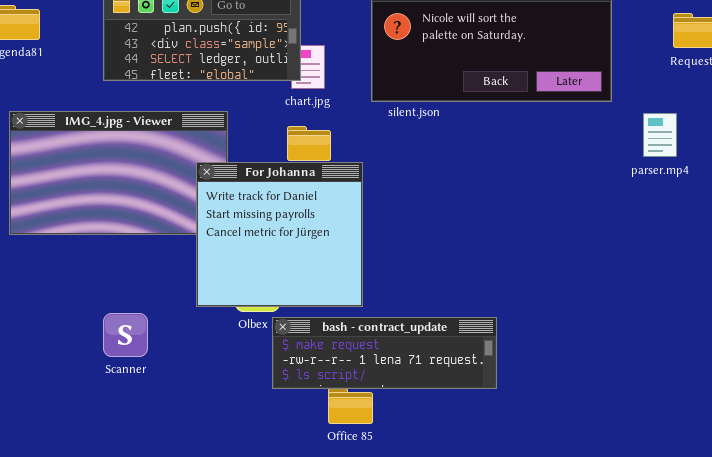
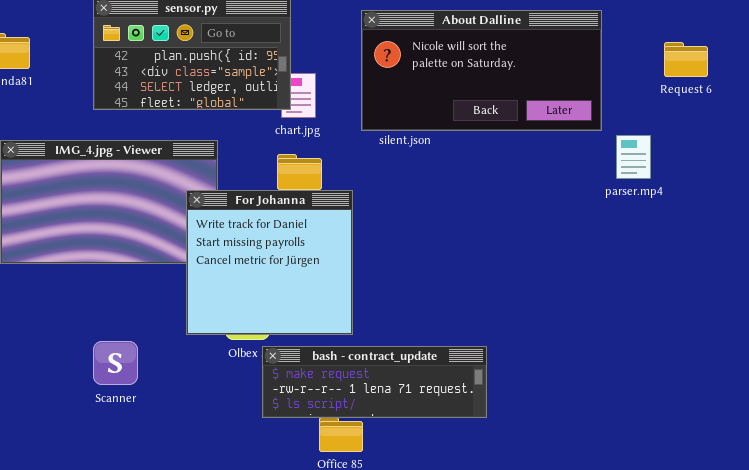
parser.mp4: [643,113,677,157] -> [616,135,651,179], moved

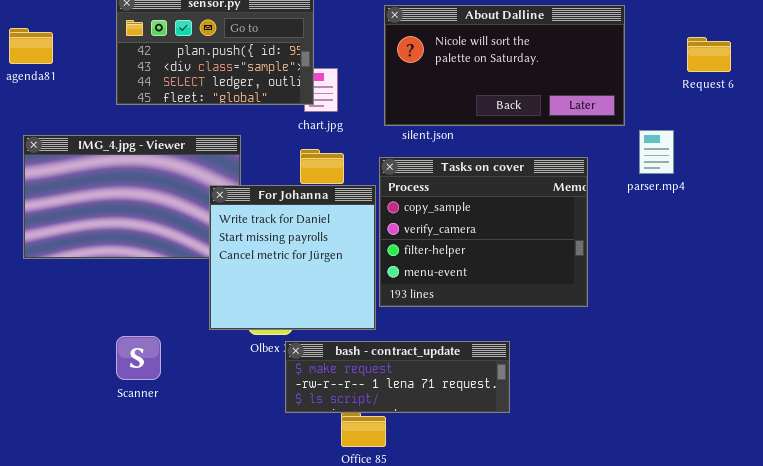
Tasks on cover: none -> [379,157,588,307], opened

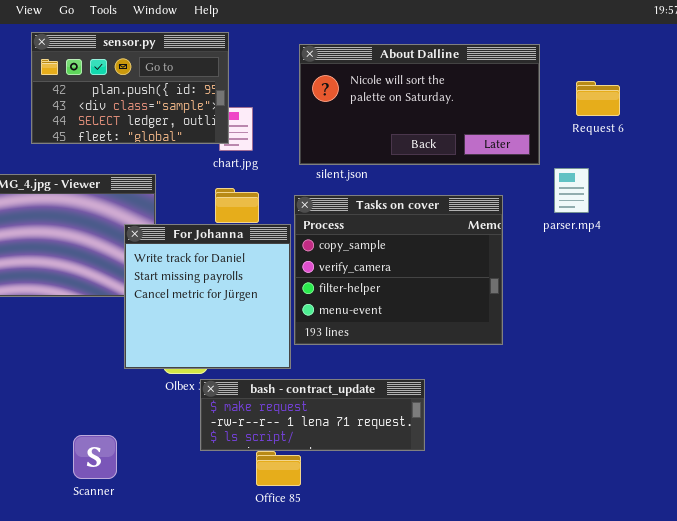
Request 6: [687,37,731,72] -> [576,81,620,116], moved
Scanner: [116,336,161,380] -> [73,435,117,479], moved

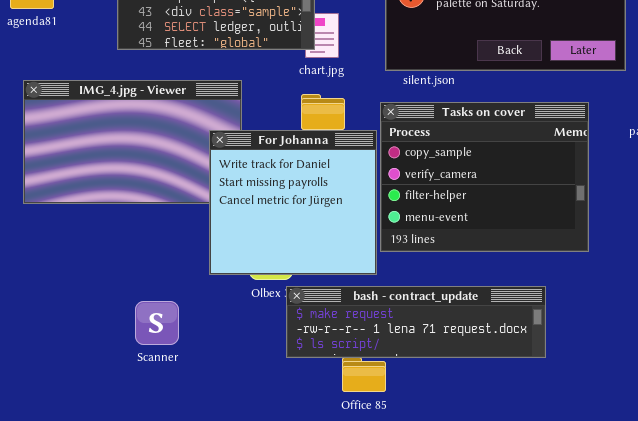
bash - contract_update: [200,379,425,451] -> [286,286,546,358], resized
Scanner: [73,435,117,479] -> [135,301,179,345], moved

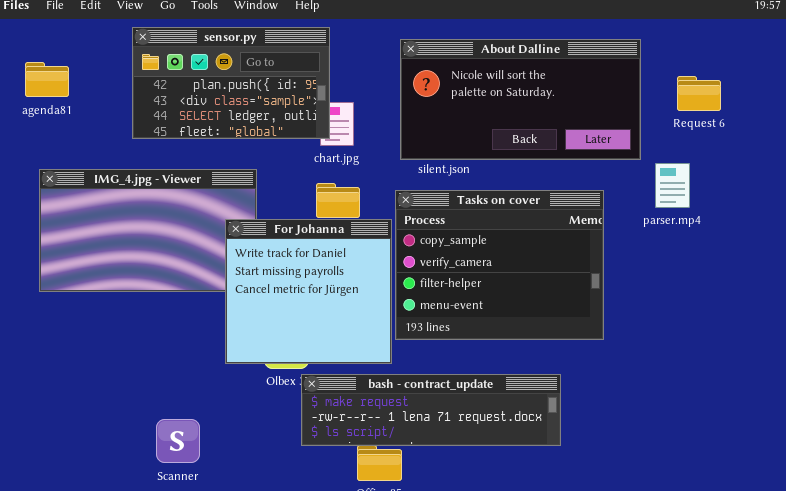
Scanner: [135,301,179,345] -> [156,419,200,463], moved

